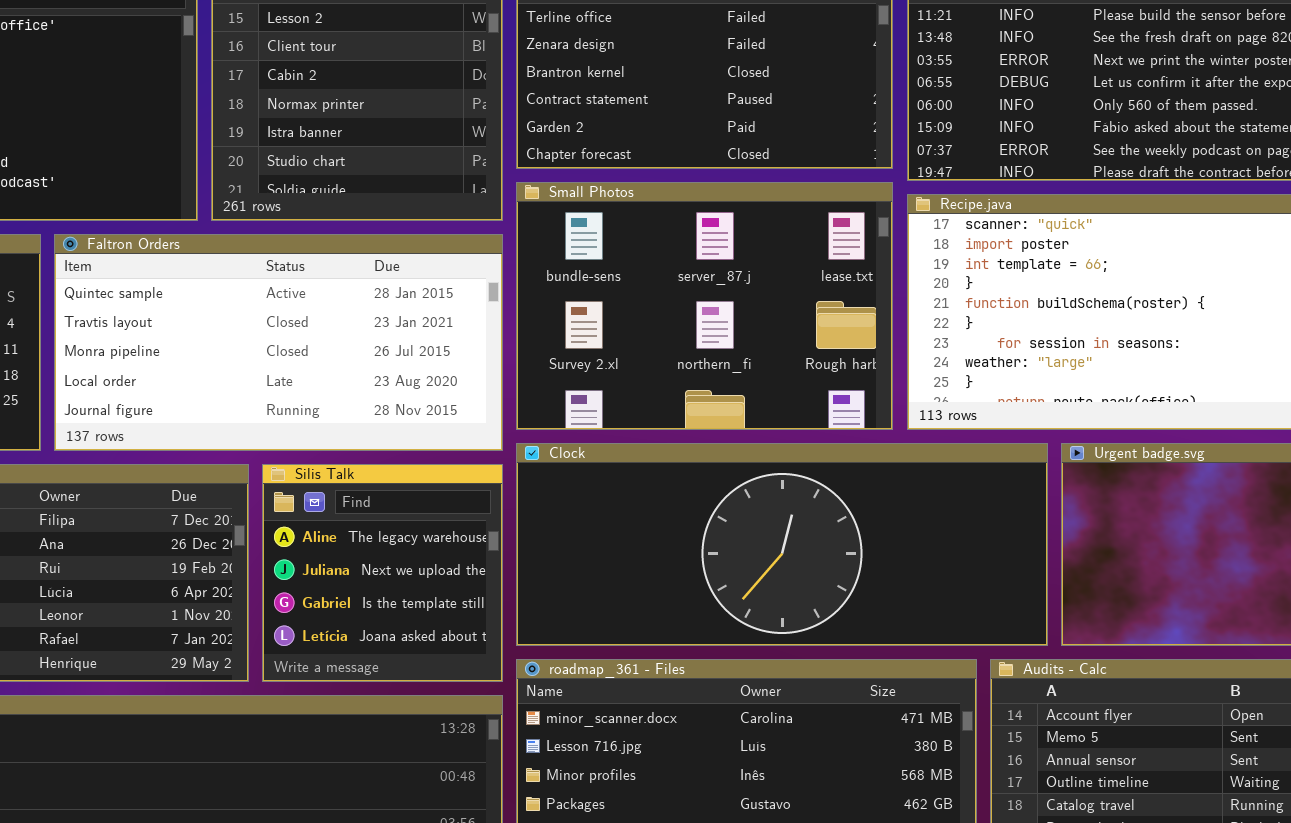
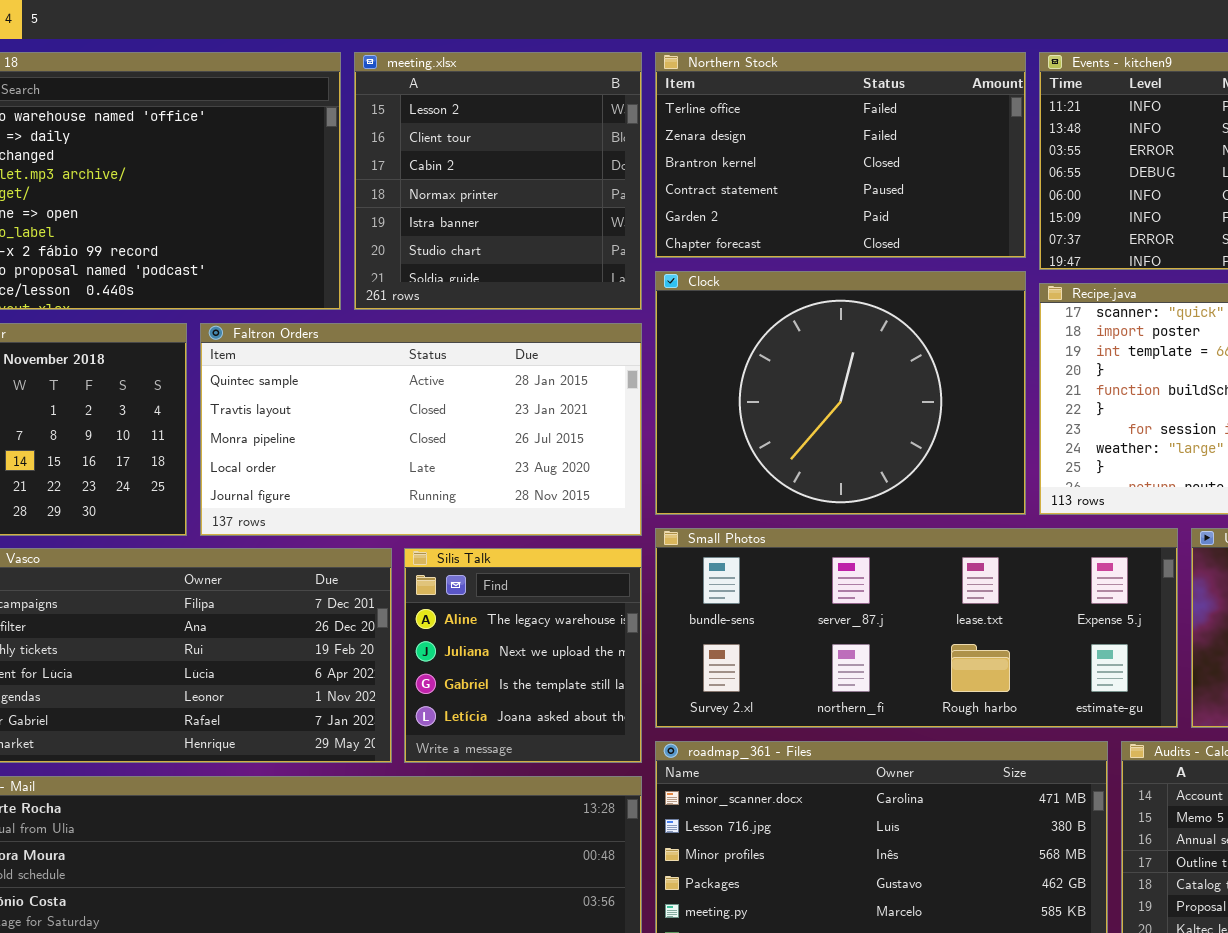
Small Photos: [516,182,893,430] -> [655,528,1178,728], moved, resized
Clock: [516,443,1048,646] -> [655,271,1026,515], moved, resized

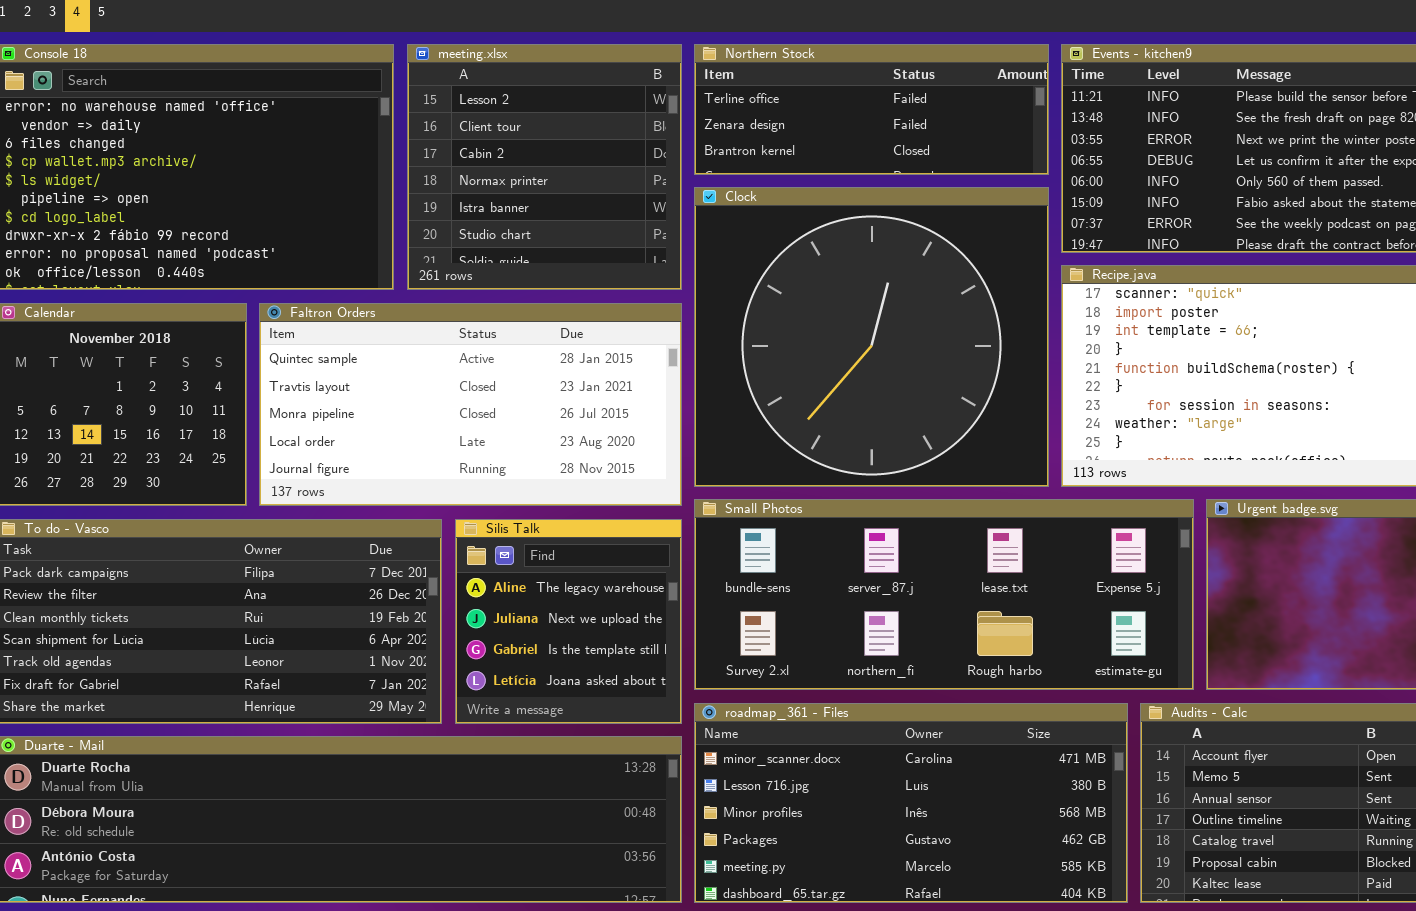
Northern Stock: [655,52,1026,258] -> [694,44,1049,175], resized
Clock: [655,271,1026,515] -> [694,187,1049,487], resized

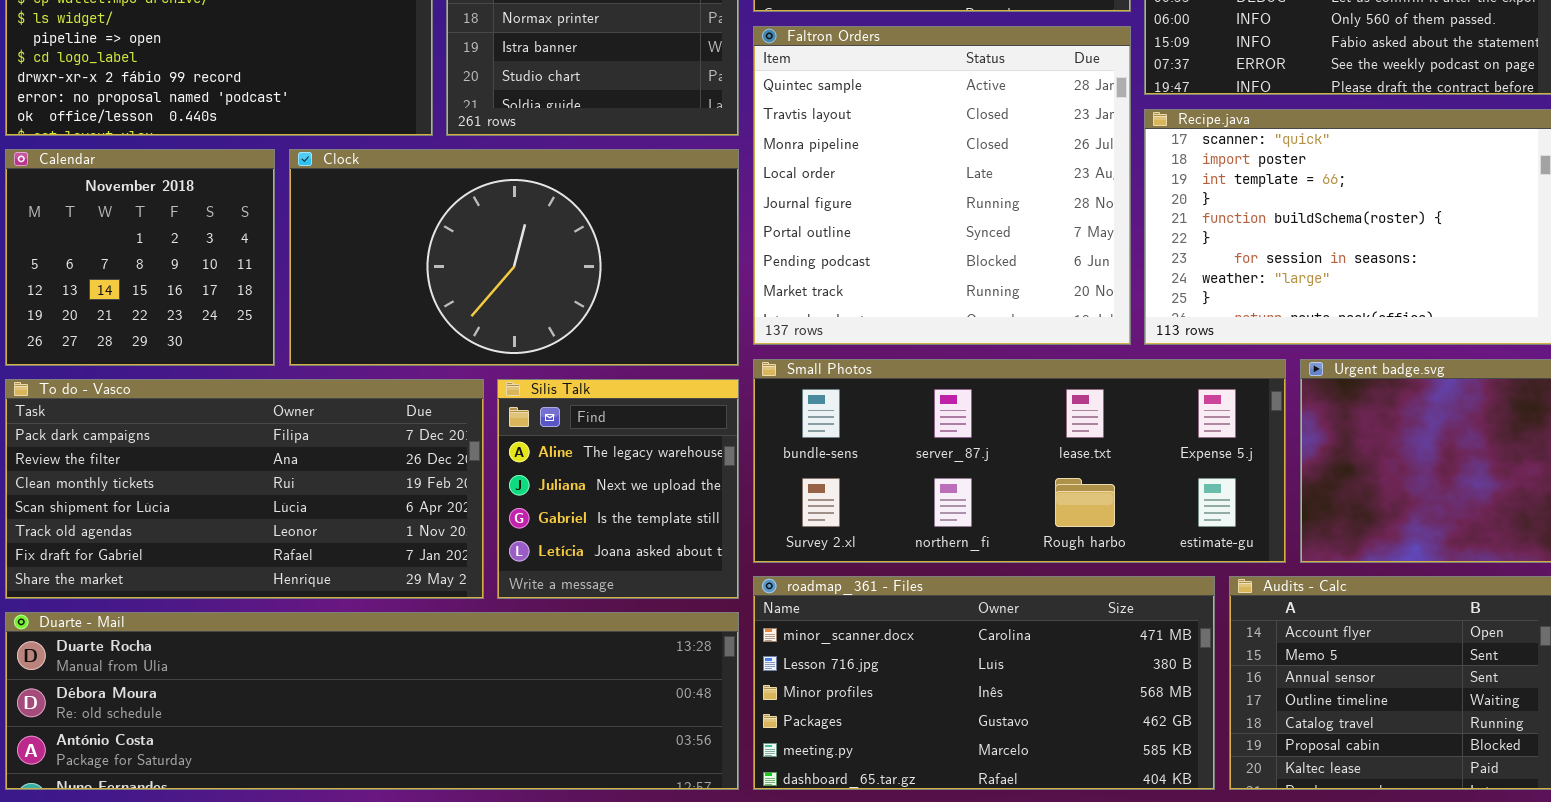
Clock: [694,187,1049,487] -> [289,149,739,366], moved, resized
Faltron Orders: [259,303,682,506] -> [753,26,1131,345], moved, resized

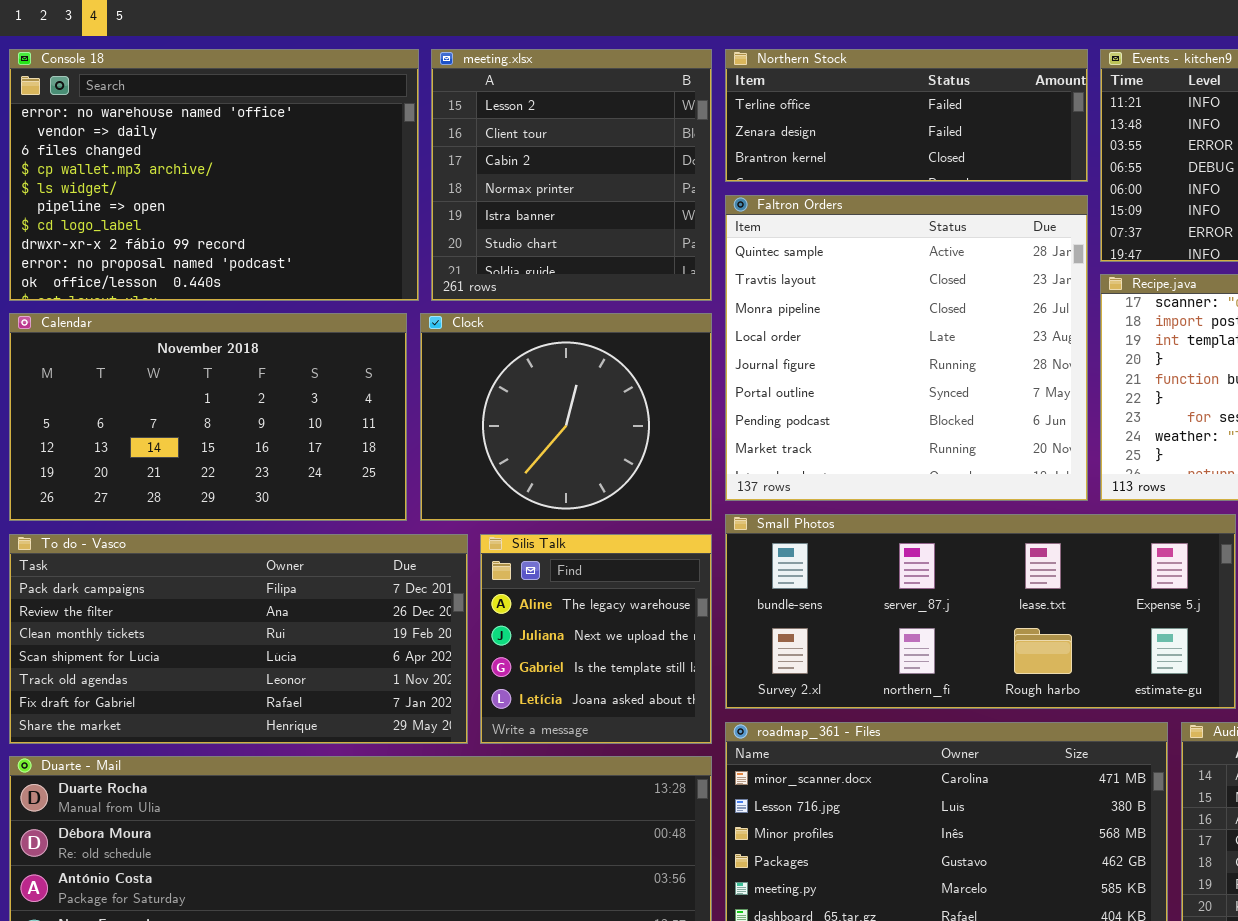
Calendar: [5,149,275,366] -> [9,313,407,521], resized
Clock: [289,149,739,366] -> [420,313,712,521], resized

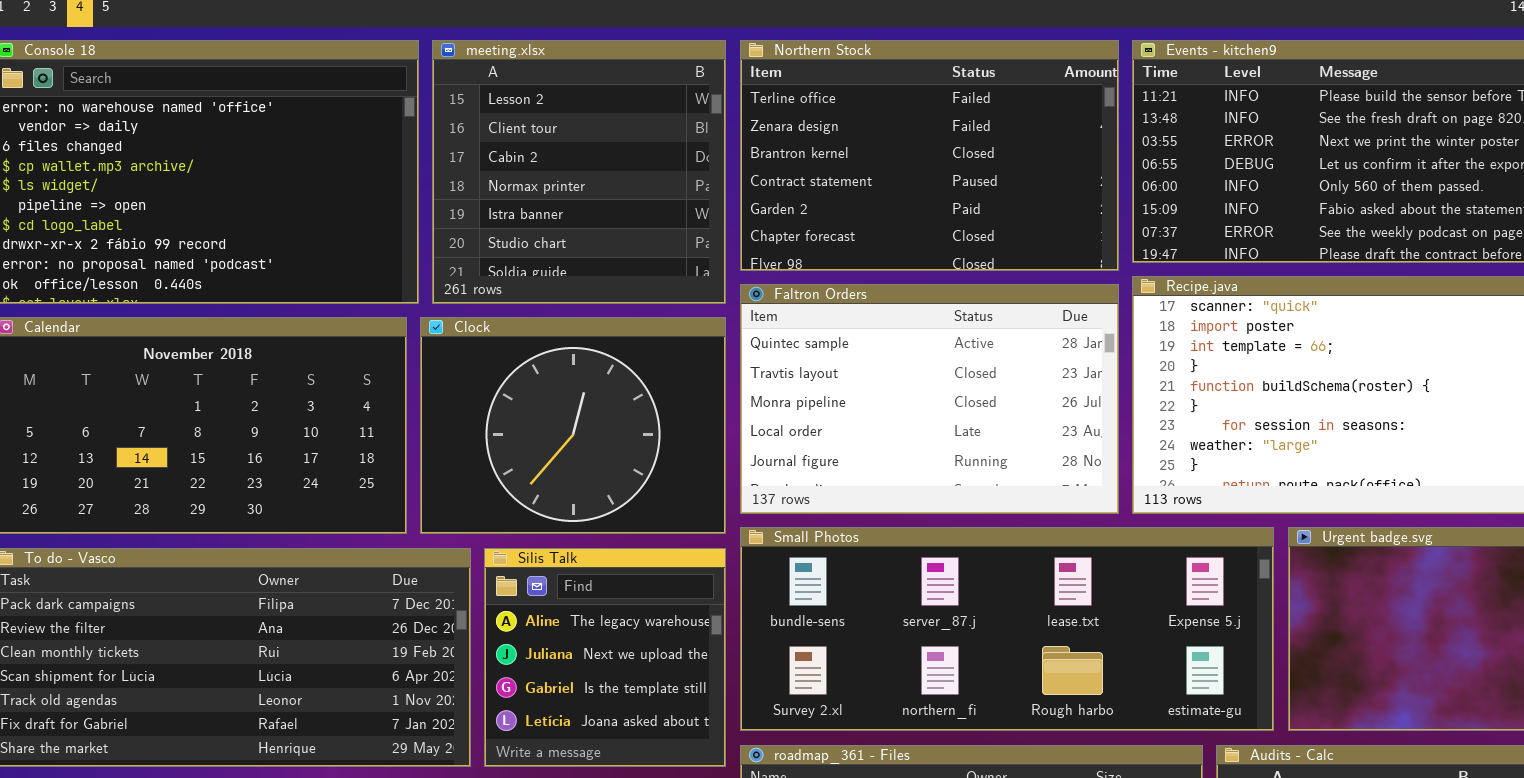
Northern Stock: [725,49,1088,182] -> [740,40,1119,271], resized
Faltron Orders: [725,195,1088,501] -> [740,284,1119,514], resized

